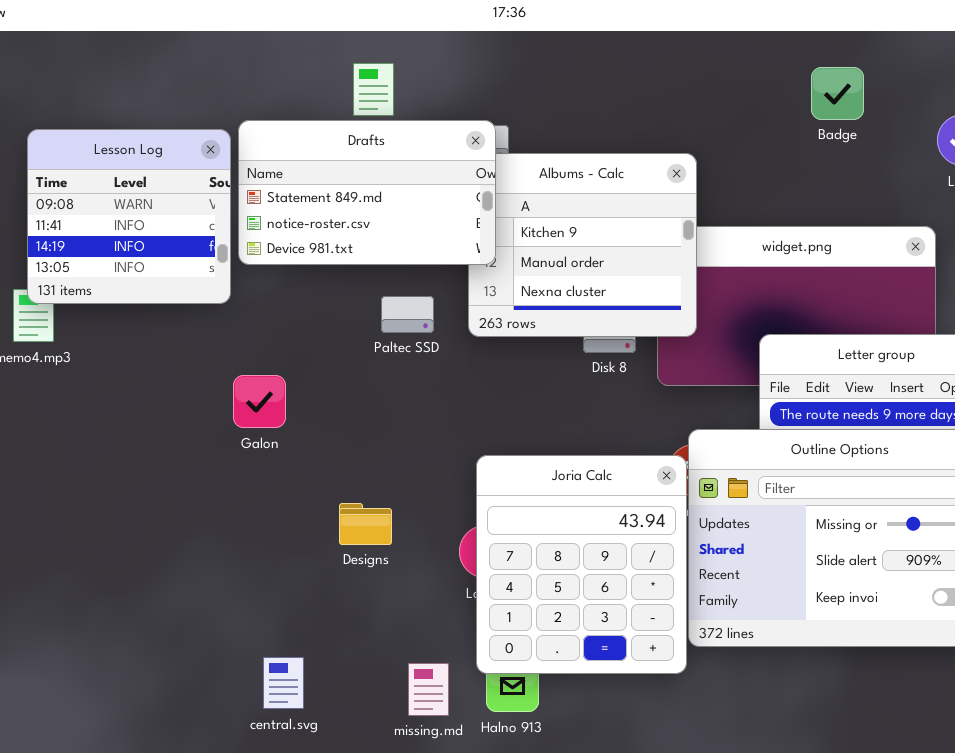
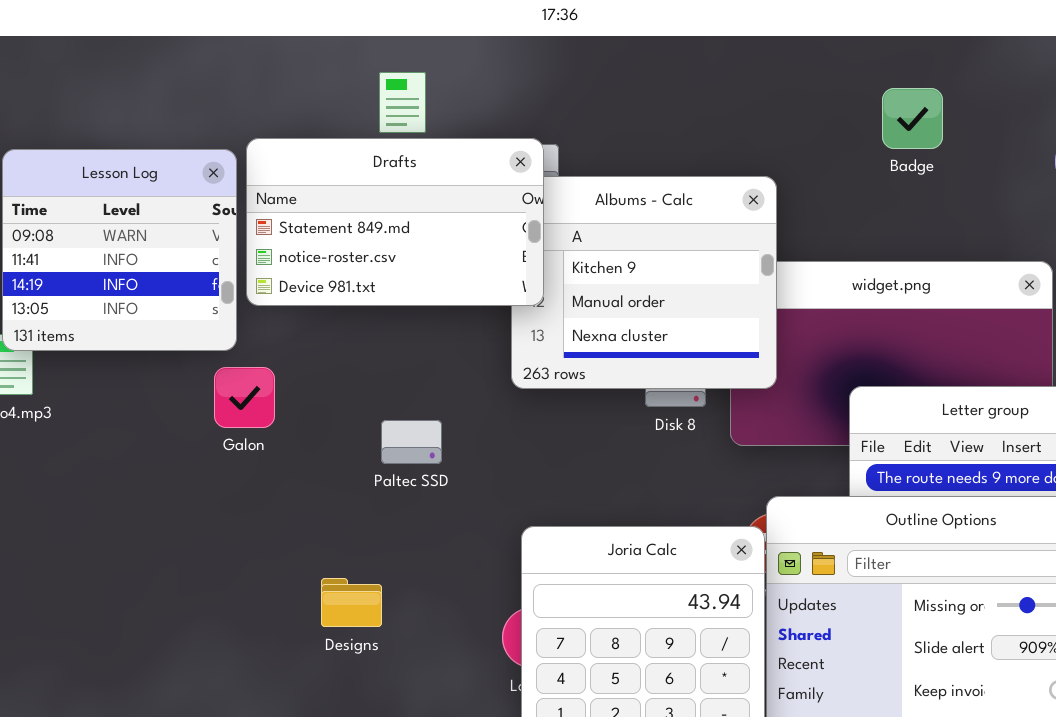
Badge: [811,67,864,120] -> [882,88,943,149], moved
Paltec SSD: [381,296,434,333] -> [381,420,442,464], moved
Galon: [233,375,286,428] -> [214,367,275,428], moved
Designs: [339,503,392,545] -> [321,578,382,627], moved

